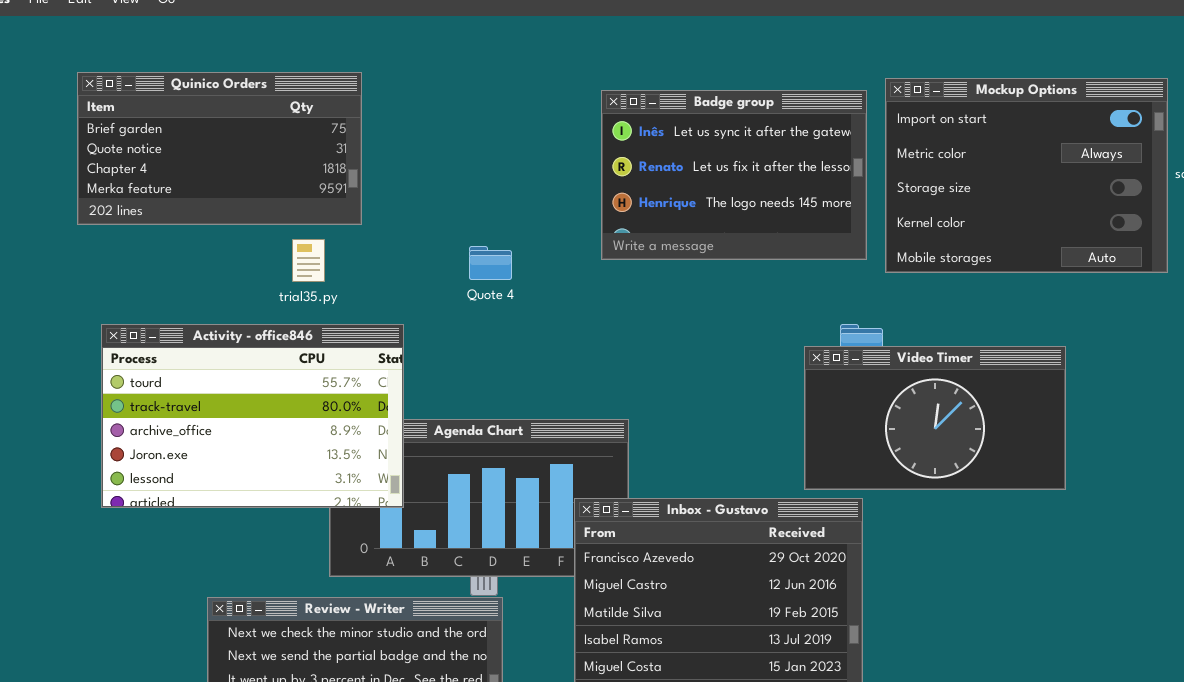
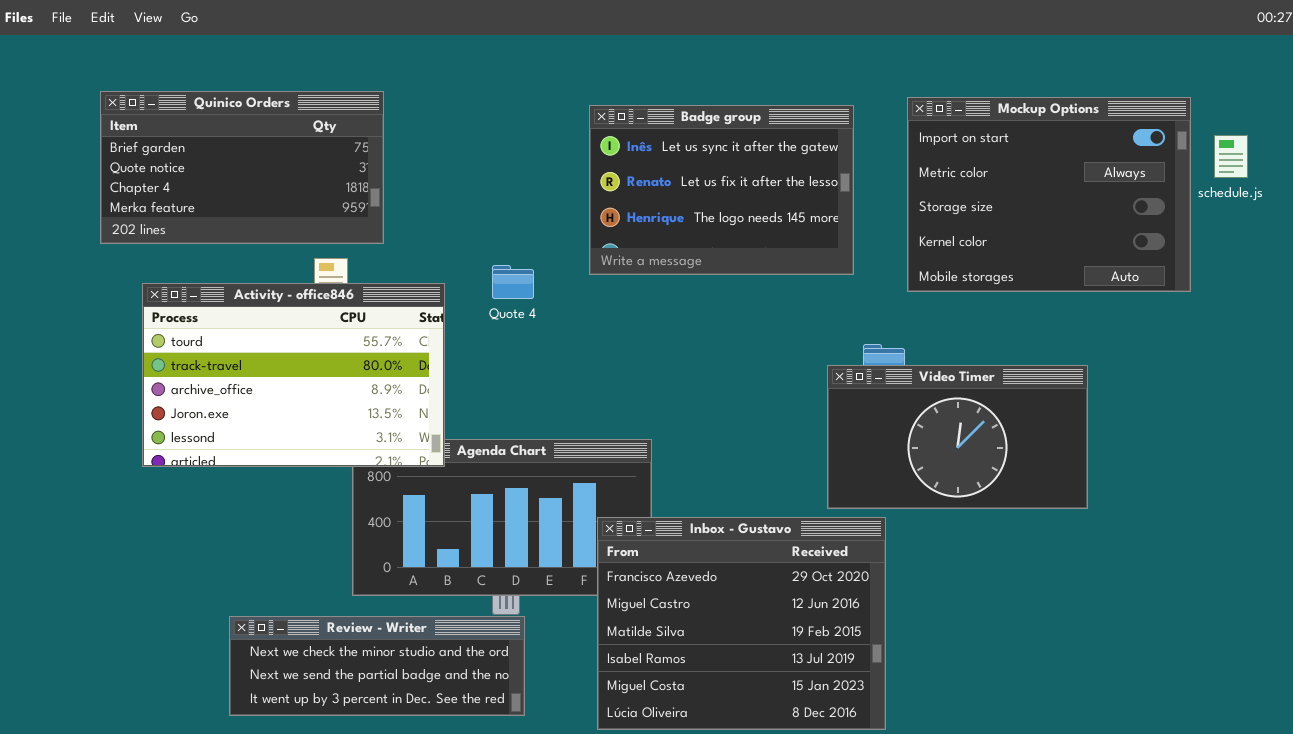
Badge group: [601,90,867,260] -> [589,105,854,275], moved
Activity - office846: [101,324,404,508] -> [142,283,445,467], moved

